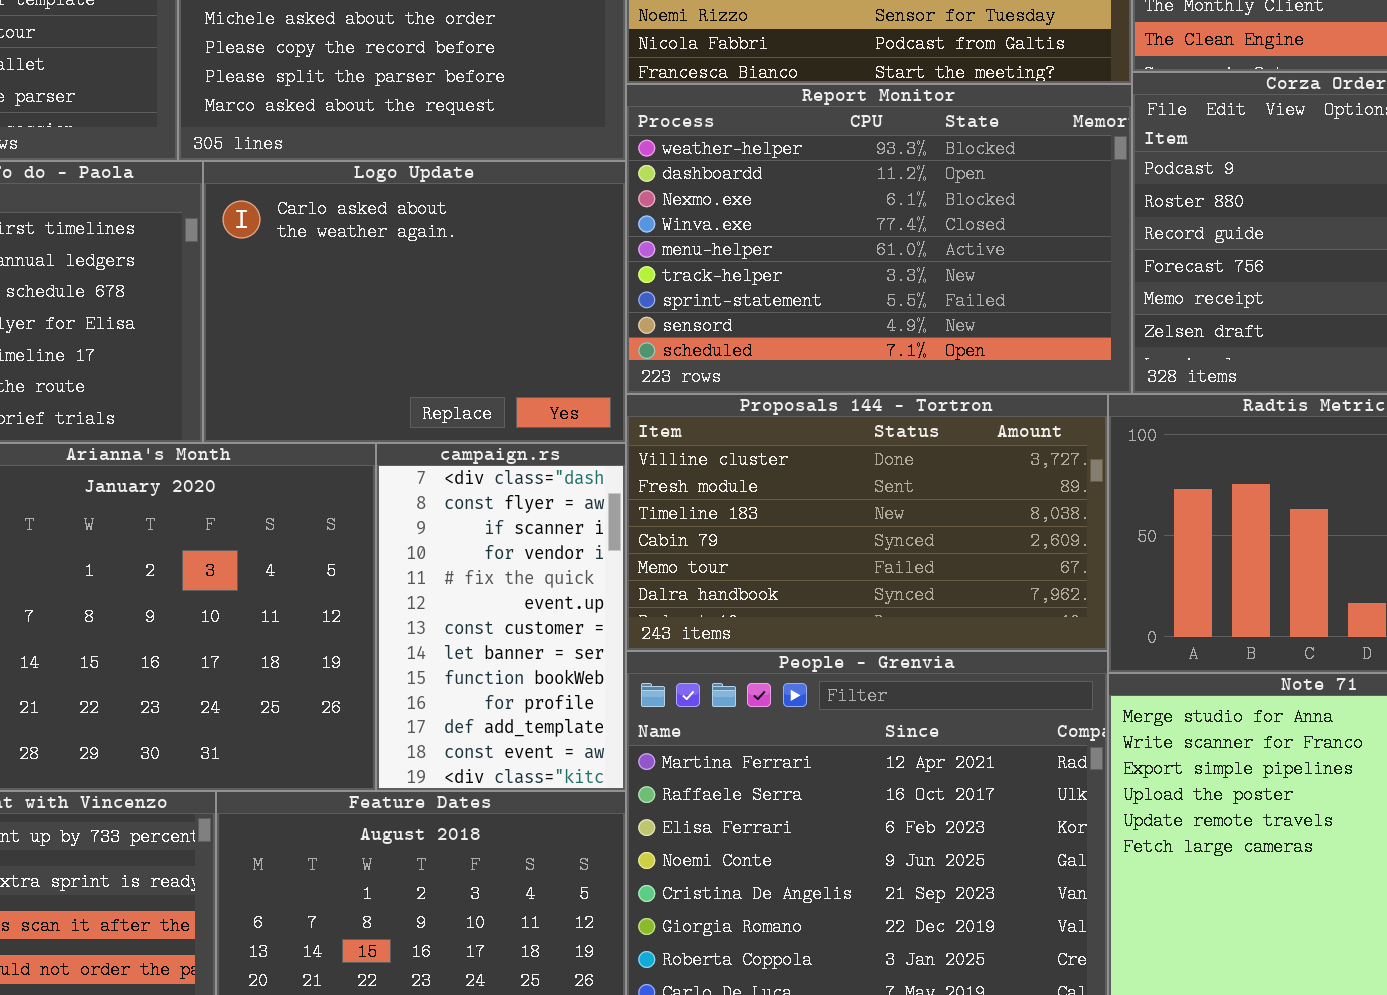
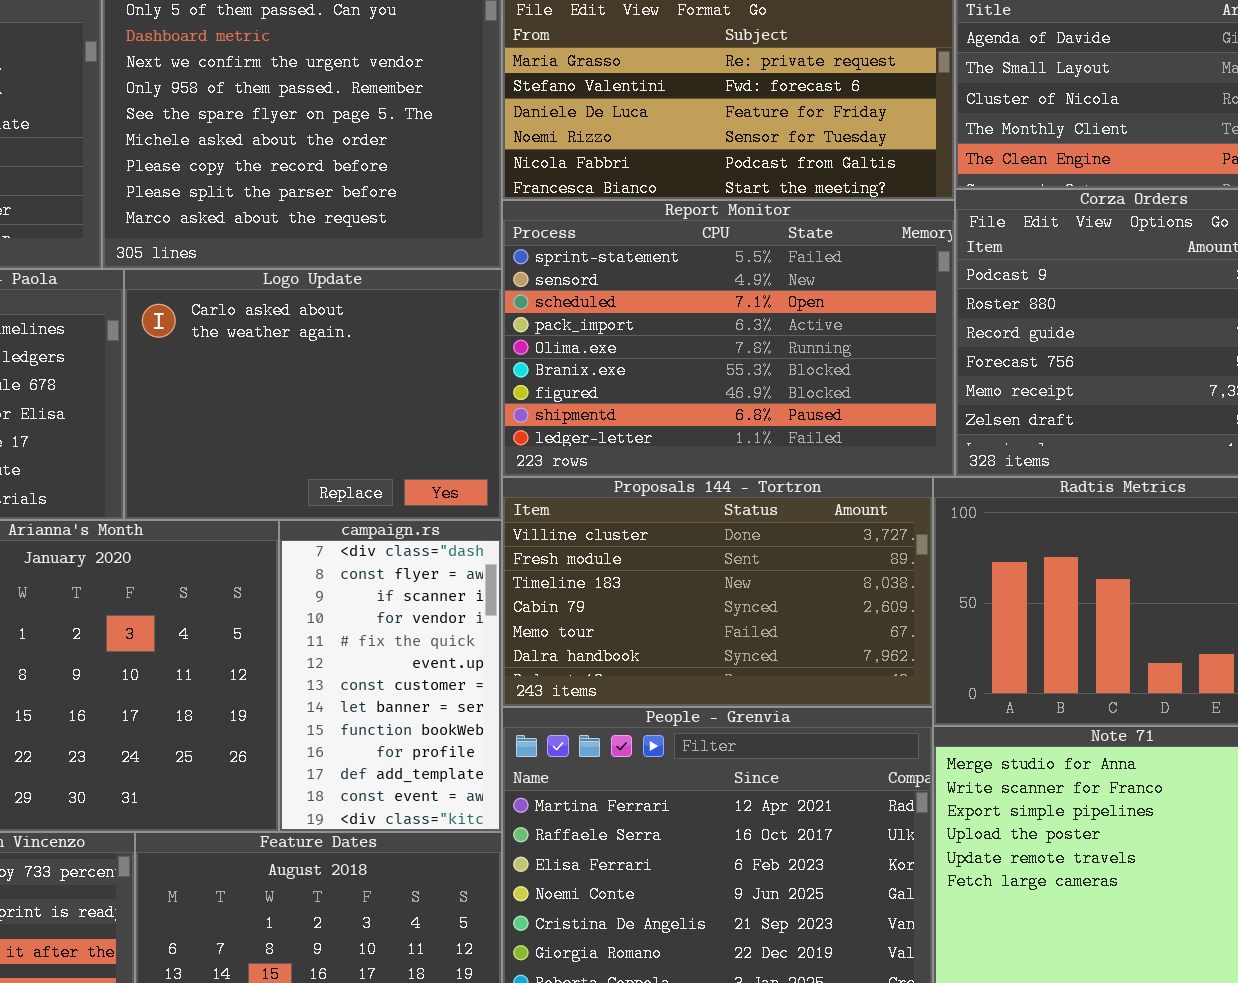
Report Monitor: [626,84,1132,394] -> [502,200,955,477], scrolled down 6 rows

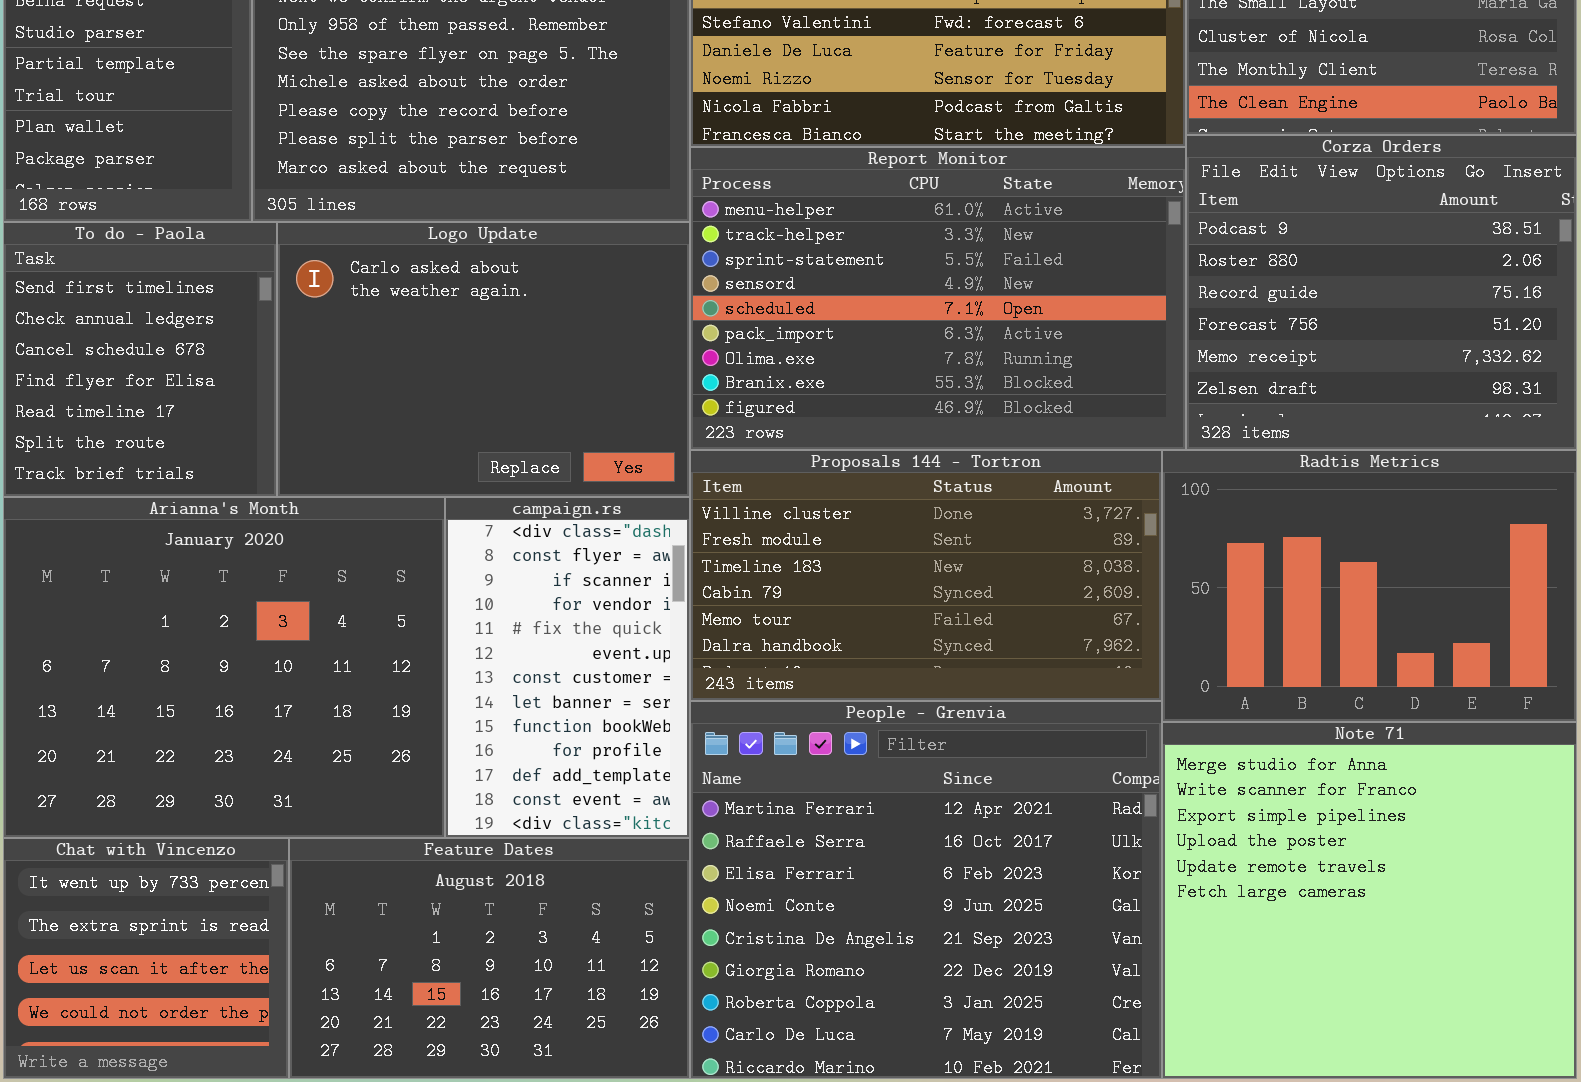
Report Monitor: [502,200,955,477] -> [690,147,1186,450], scrolled up 2 rows

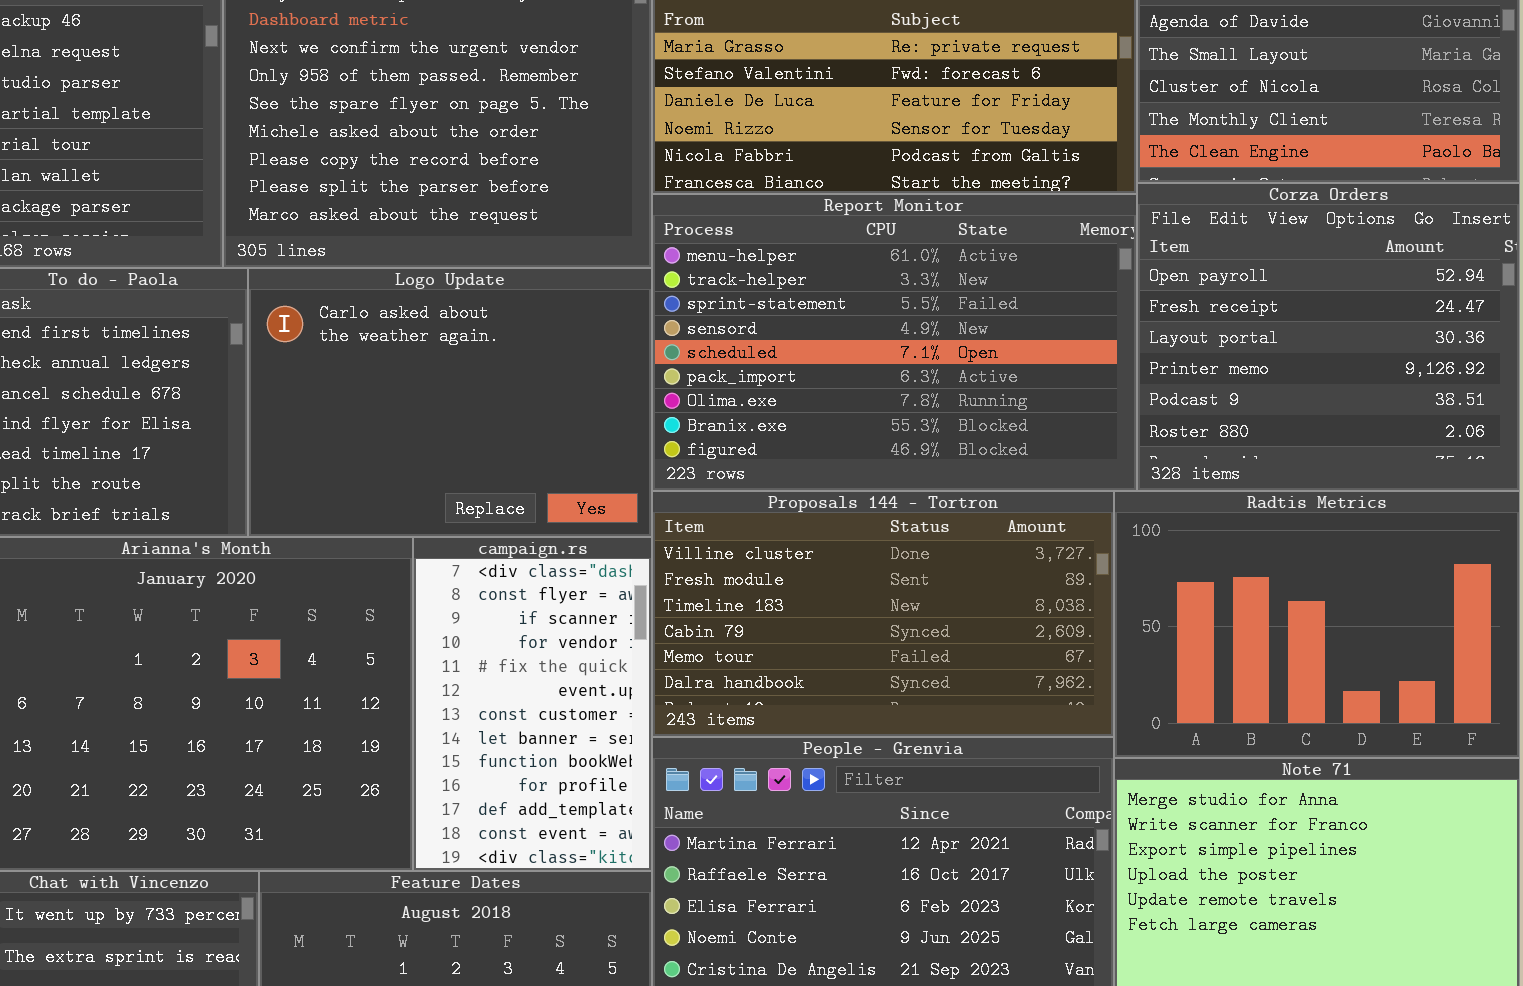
Corza Orders: [1186,135,1577,450] -> [1137,183,1520,491], scrolled up 4 rows

